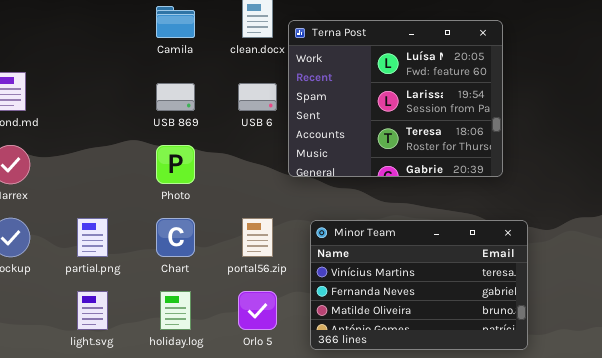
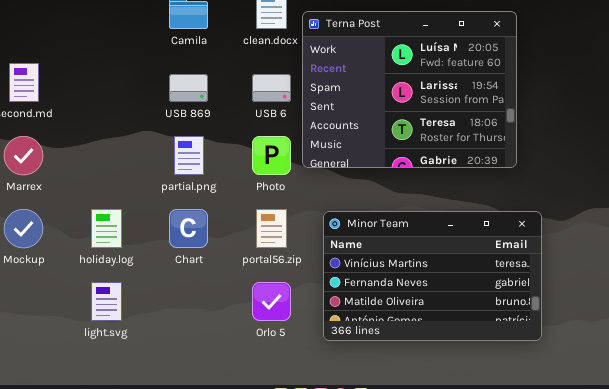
Photo: [156,145,195,184] -> [252,136,291,175], moved
partial.png: [77,218,108,257] -> [174,136,204,175], moved
holiday.log: [160,291,191,330] -> [91,209,122,248], moved

